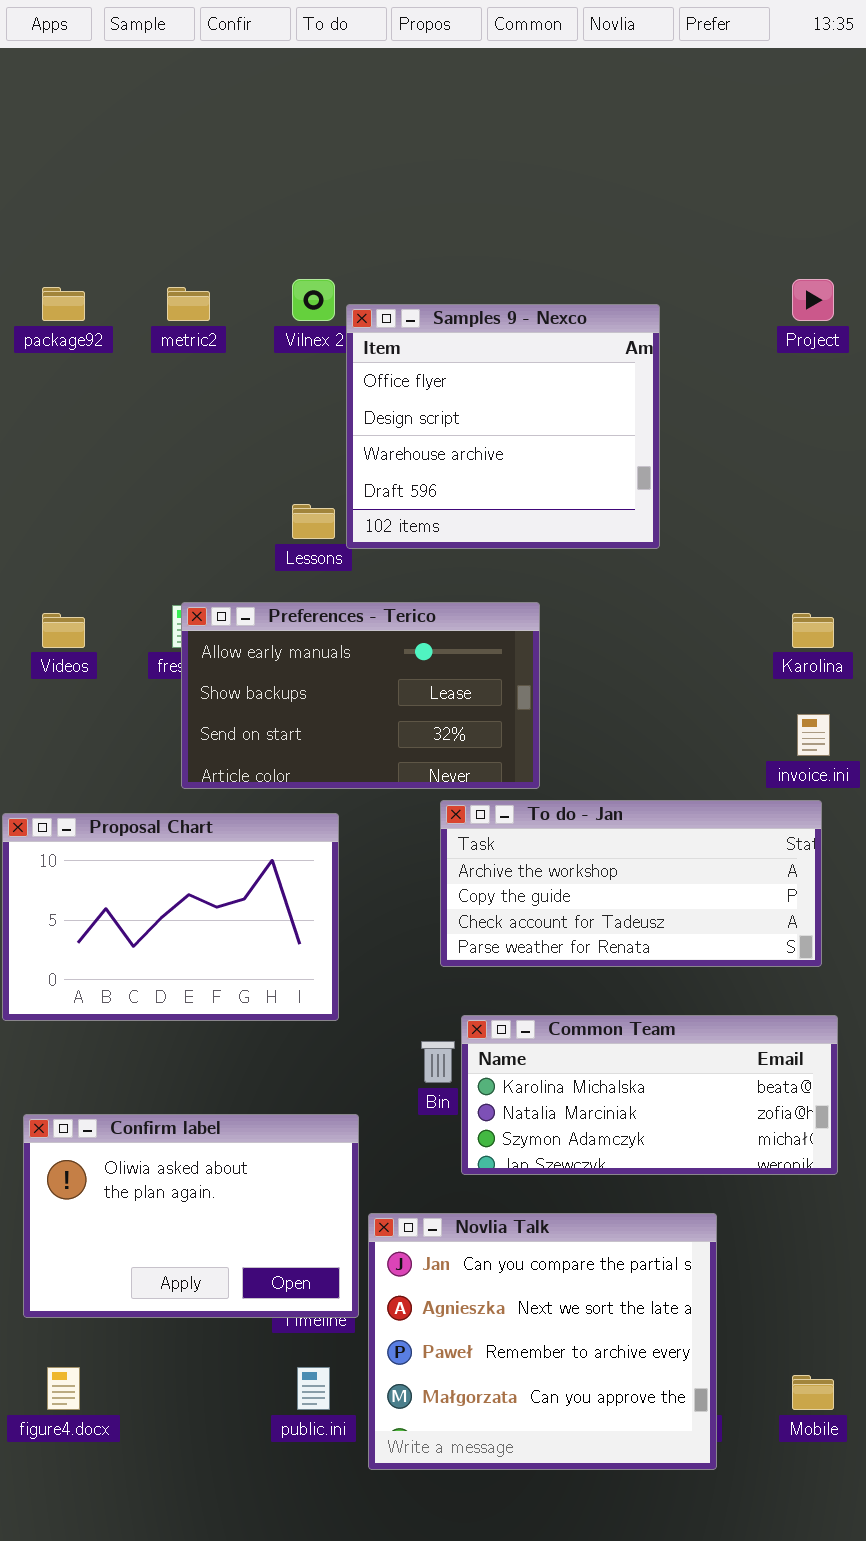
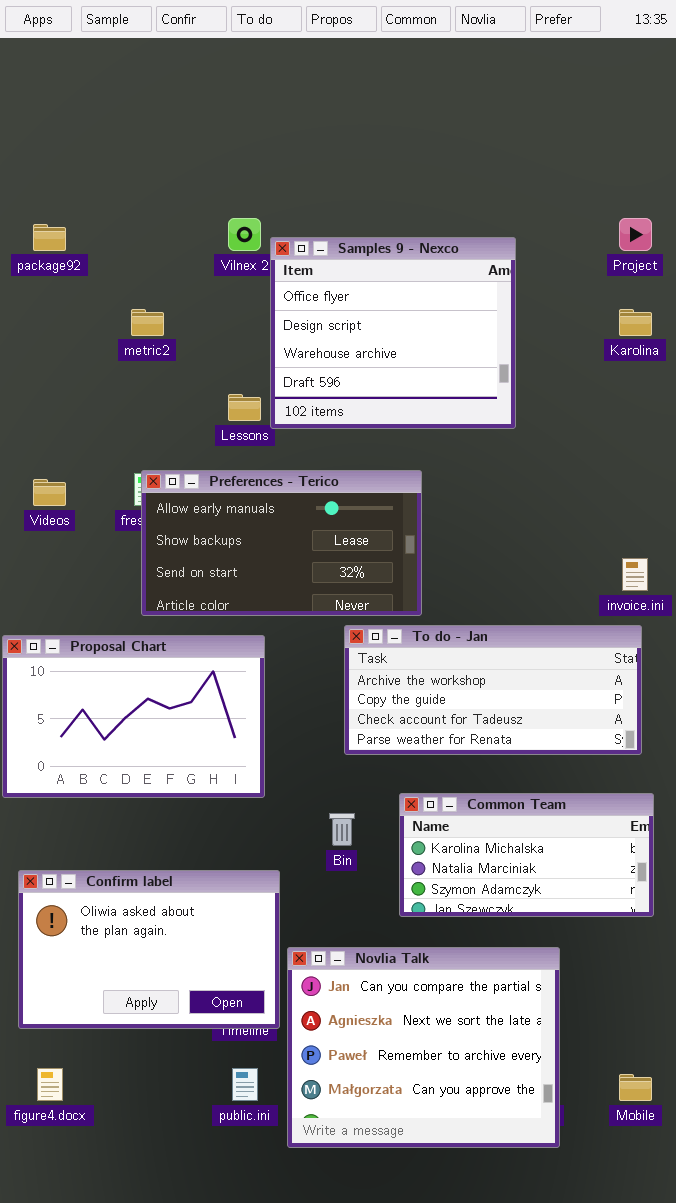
metric2: [167,287,210,321] -> [131,309,164,336], moved
Karolina: [792,613,834,648] -> [619,309,652,336], moved
Common Team: [461,1015,838,1175] -> [399,793,654,917], resized

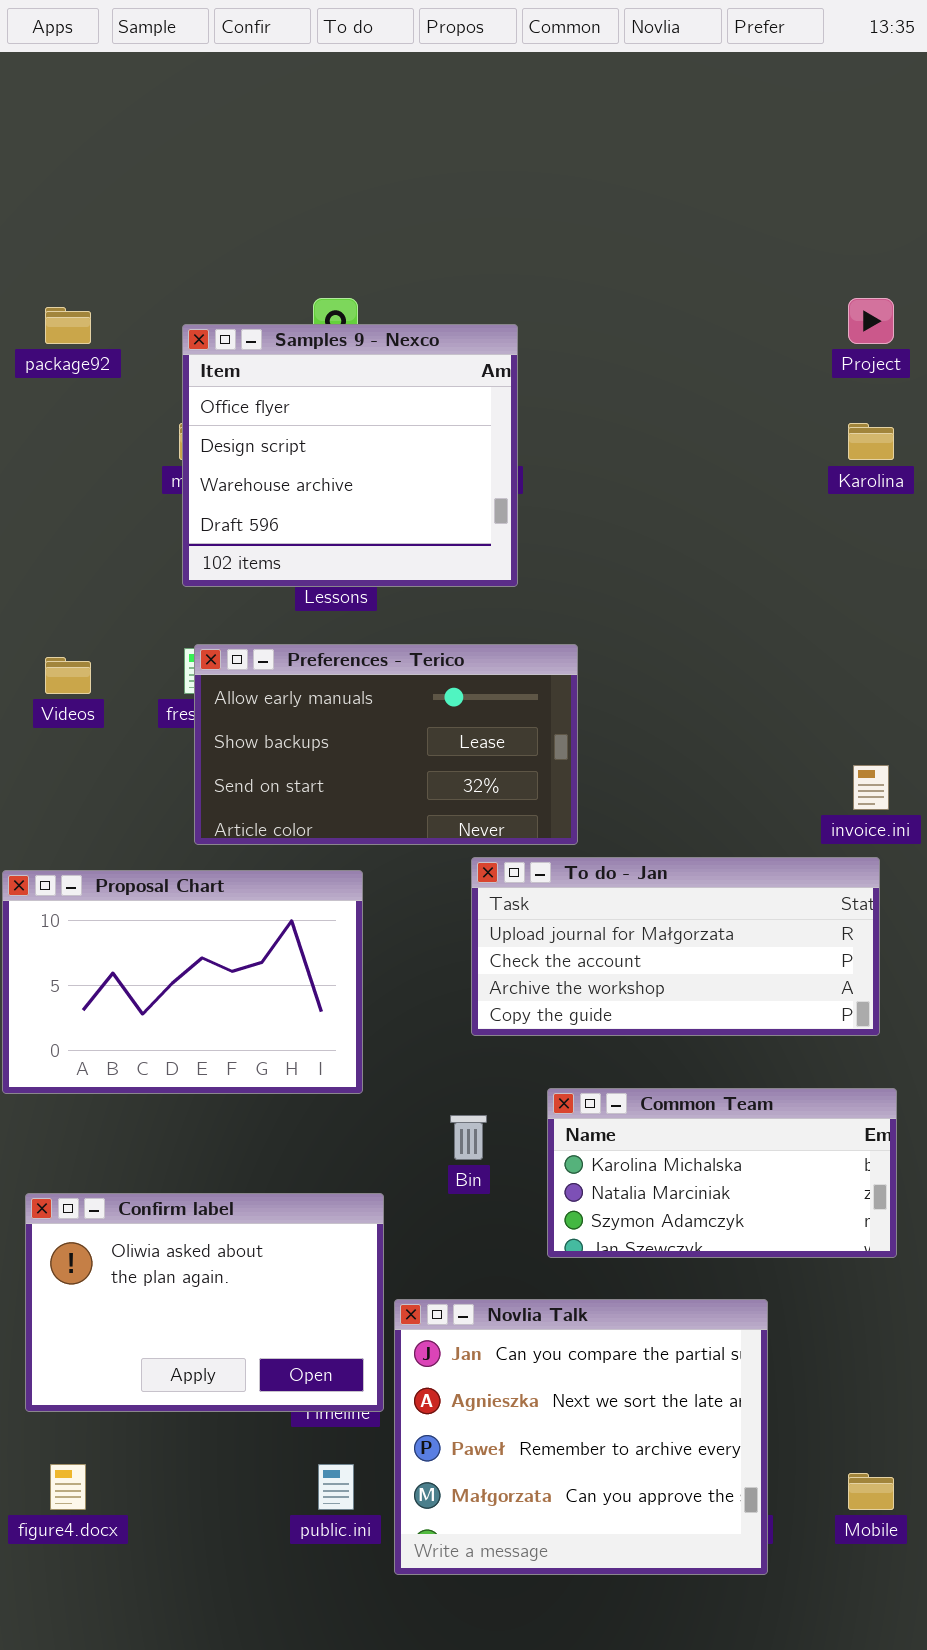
Samples 9 - Nexco: [270,237,516,429] -> [182,324,518,587], moved
To do - Jan: [344,625,642,755] -> [471,857,880,1036], scrolled up 2 rows

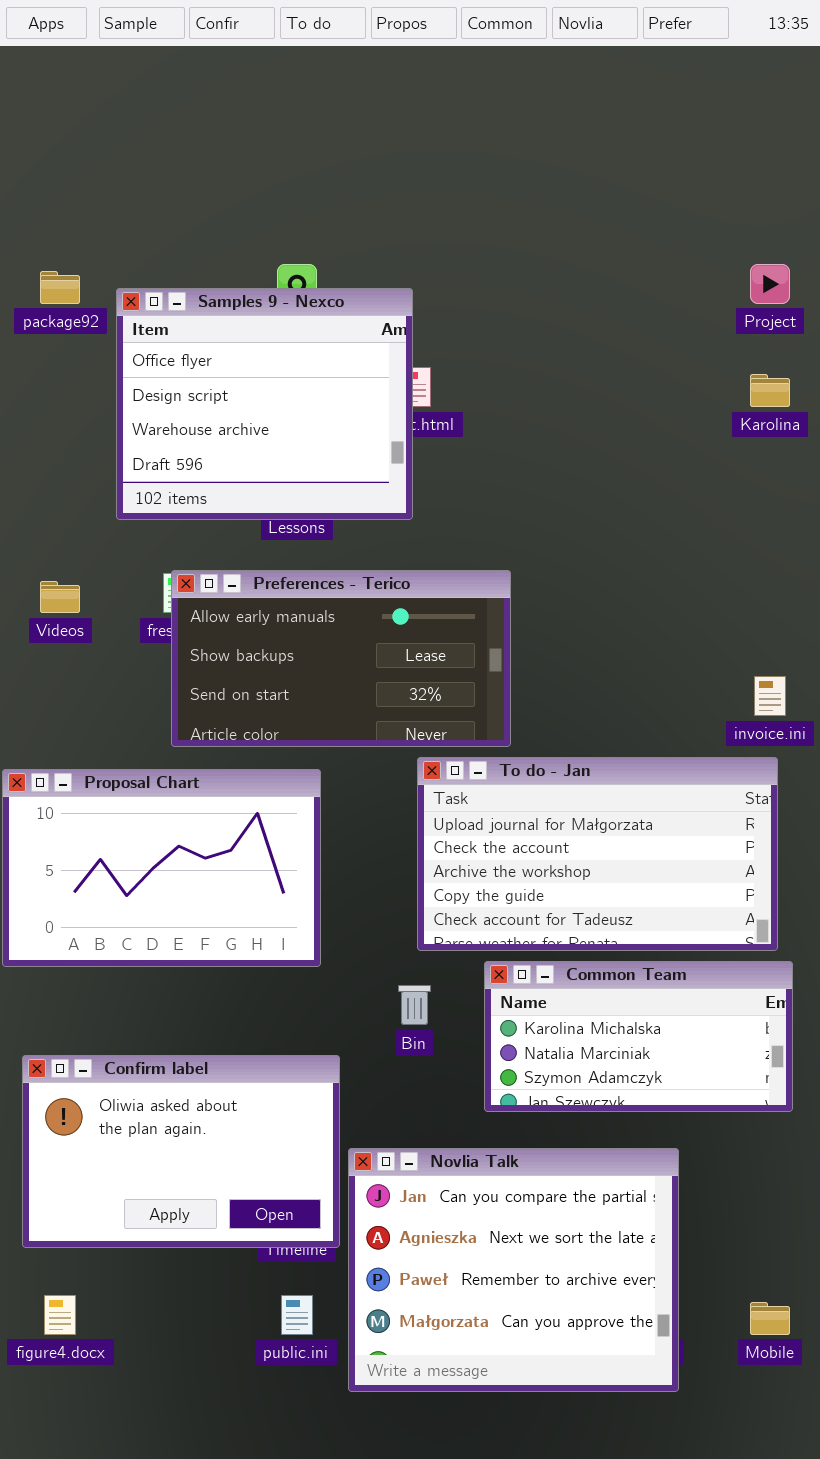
Samples 9 - Nexco: [182,324,518,587] -> [116,288,413,520], moved
To do - Jan: [471,857,880,1036] -> [417,757,778,951], resized

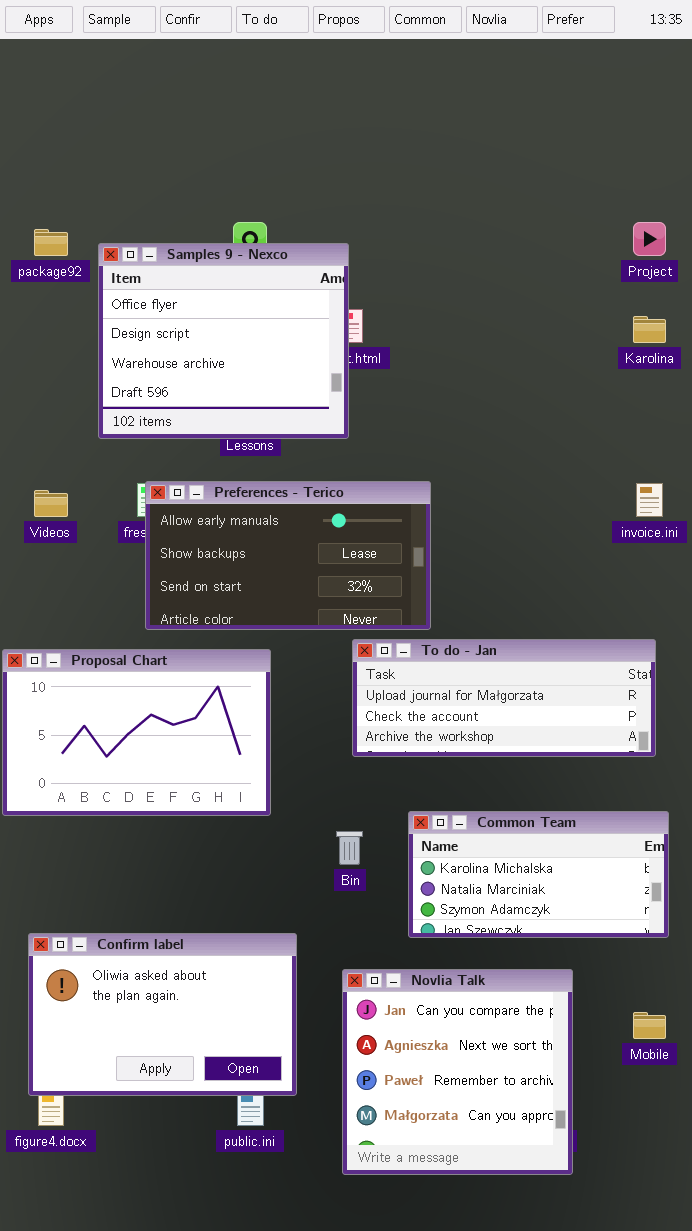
invoice.ini: [754,676,786,716] -> [636,483,663,517], moved
To do - Jan: [417,757,778,951] -> [352,639,656,757], resized
Confirm label: [22,1055,340,1248] -> [28,933,297,1096], moved
Novlia Talk: [348,1148,679,1392] -> [342,969,573,1175], resized
Mobile: [750,1302,790,1335] -> [633,1012,666,1039], moved

